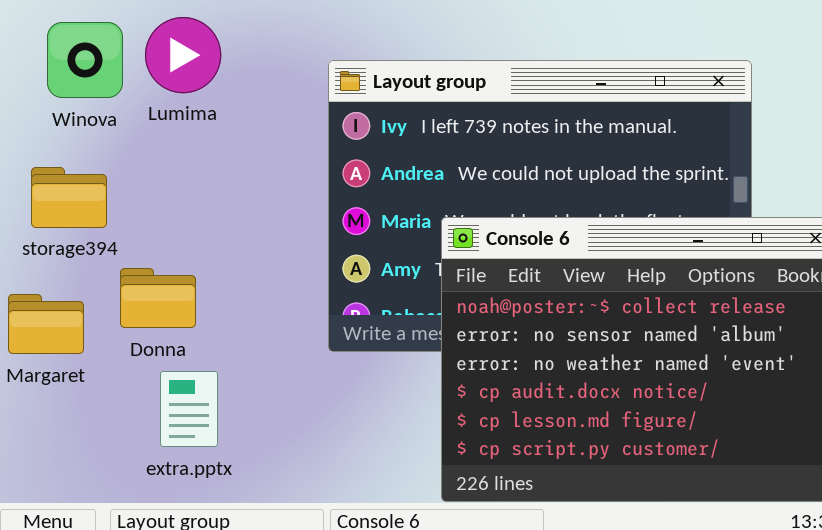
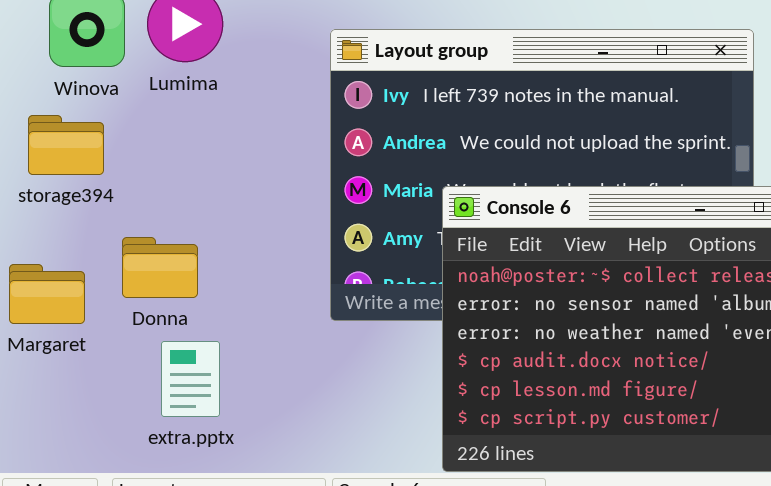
storage394: [31,167,107,228] -> [28,115,104,175], moved

